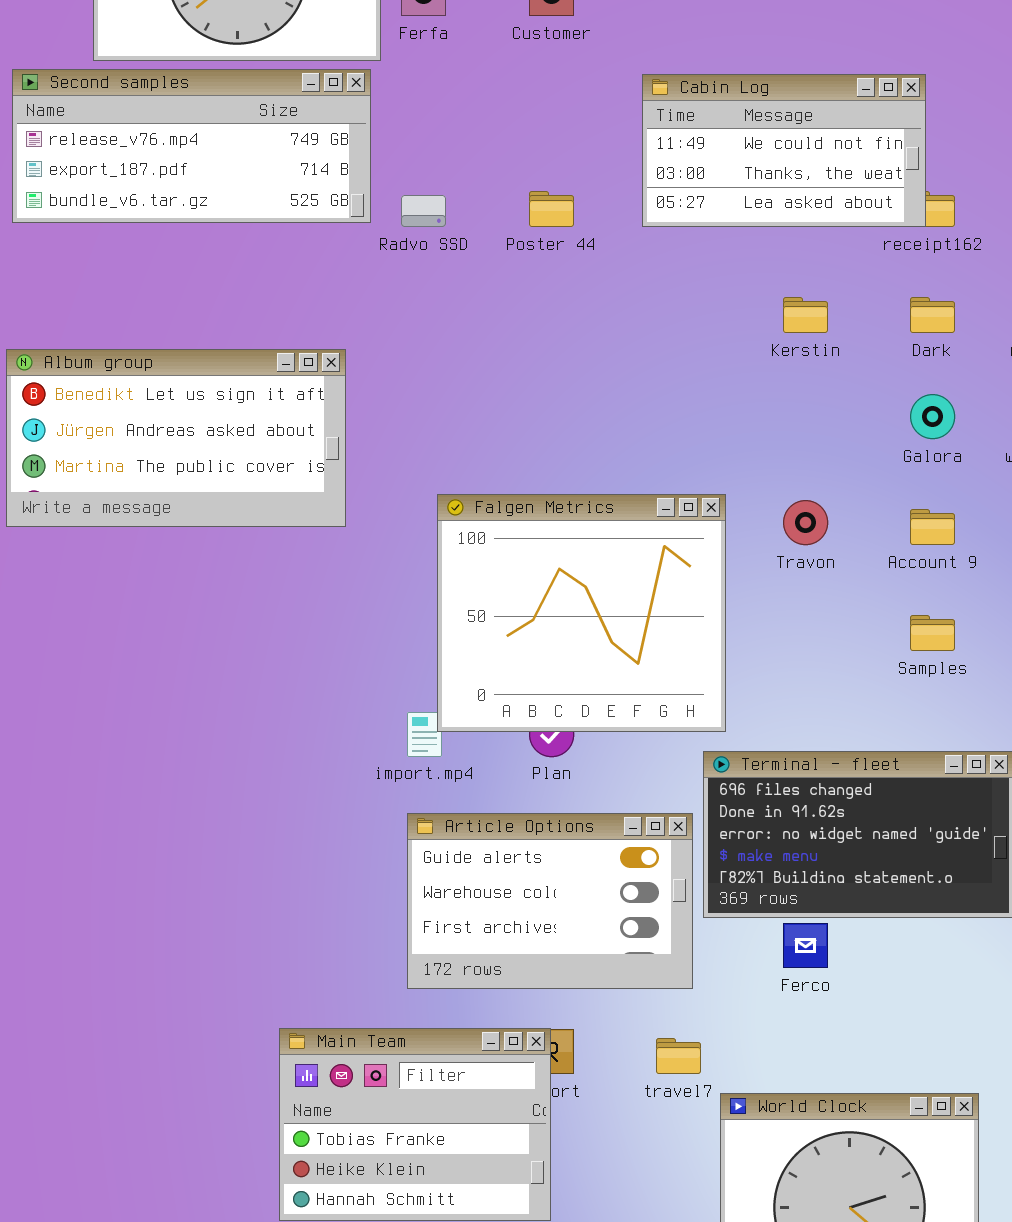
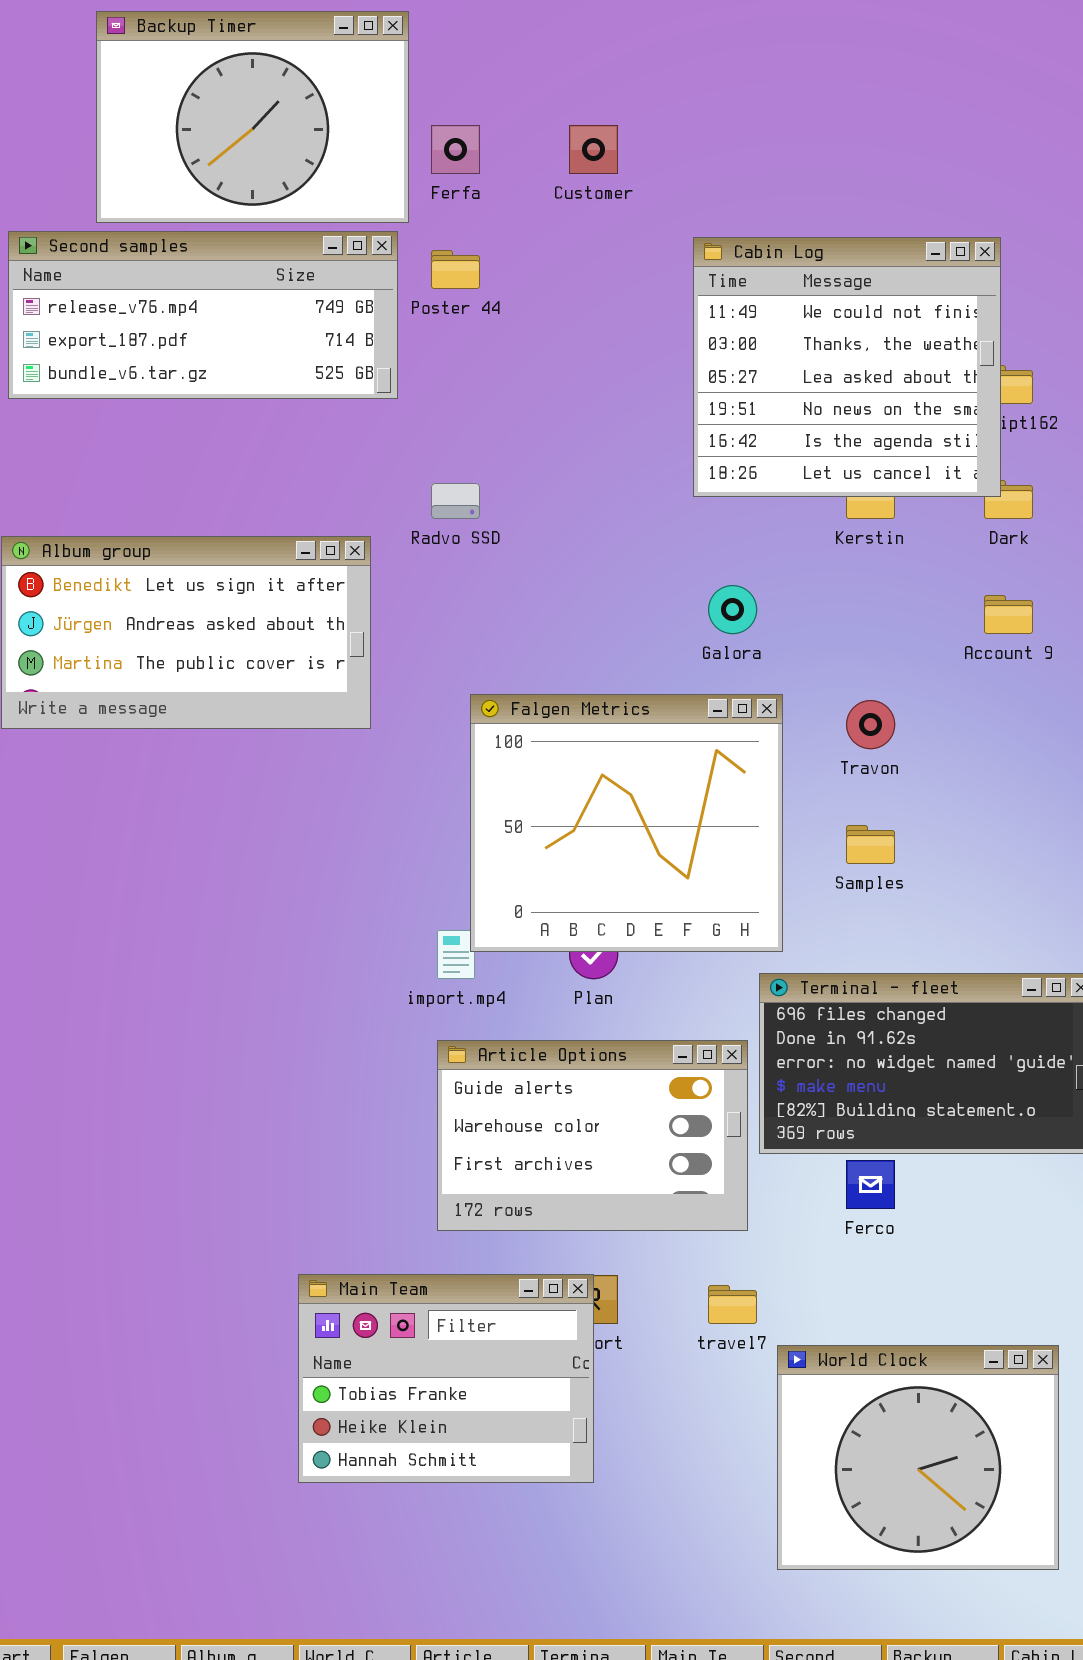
Cabin Log: [642,74,926,227] -> [693,237,1001,497], resized
Poster 44: [529,191,574,227] -> [431,250,480,289], moved
Radvo SSD: [401,195,446,227] -> [431,483,480,519], moved
Galora: [910,394,955,439] -> [708,585,757,634], moved
Account 9: [910,509,955,545] -> [984,595,1033,634], moved
Samples: [910,615,955,651] -> [846,825,895,864], moved

